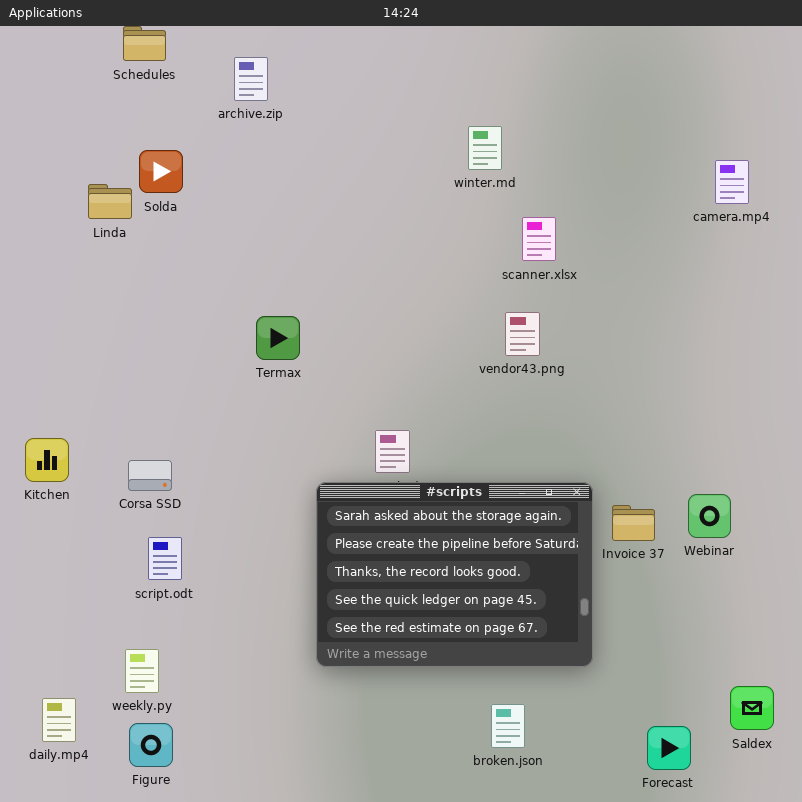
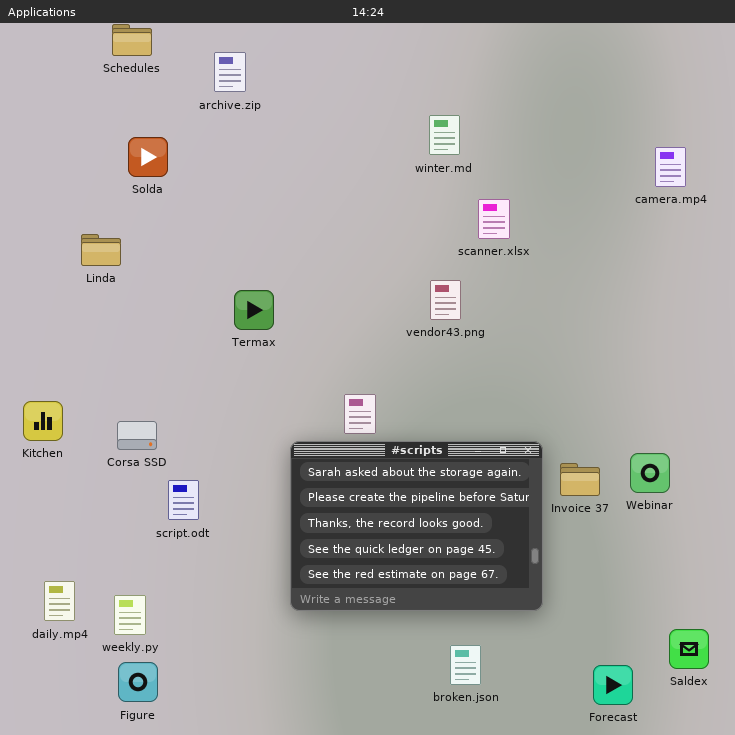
Linda: [88,184,132,219] -> [81,234,121,266], moved
vendor43.png: [505,312,540,356] -> [430,280,461,320], moved
script.odt: [148,537,182,580] -> [168,480,199,520], moved
daily.mp4: [42,698,76,742] -> [44,581,75,621], moved

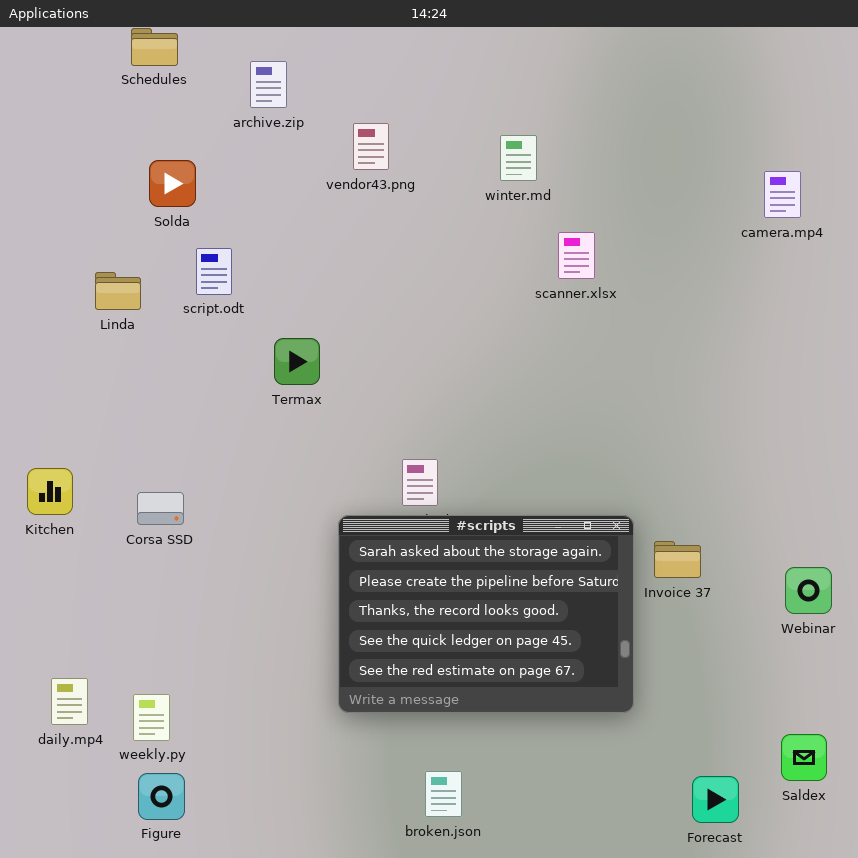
vendor43.png: [430,280,461,320] -> [353,123,389,170], moved
Webinar: [630,453,670,493] -> [785,567,832,614], moved
script.odt: [168,480,199,520] -> [196,248,232,295], moved
broken.json: [450,645,481,685] -> [425,771,462,817], moved

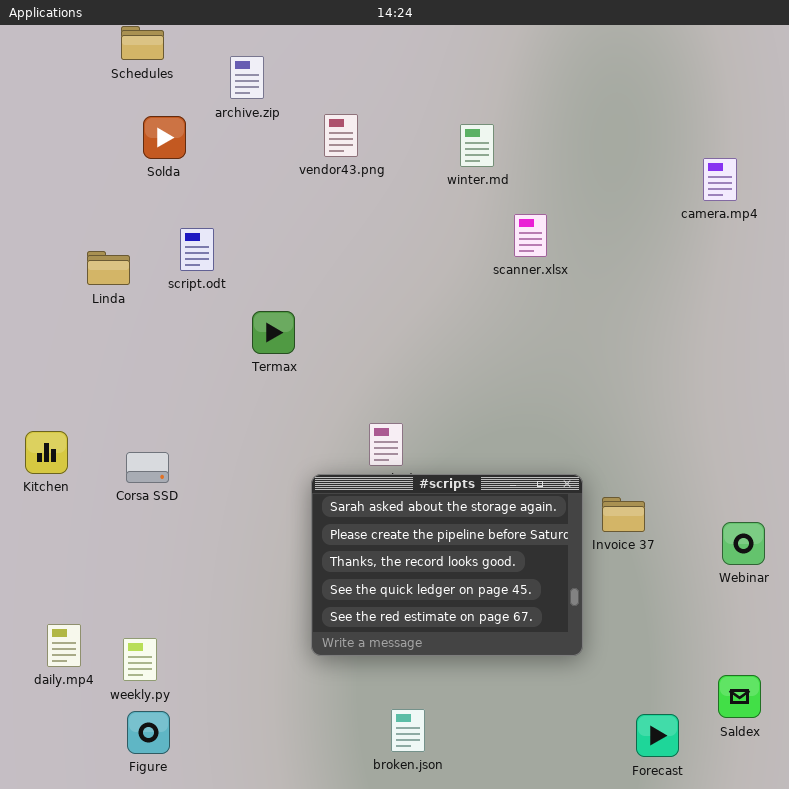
Solda: [149,160,196,207] -> [143,116,186,159], moved

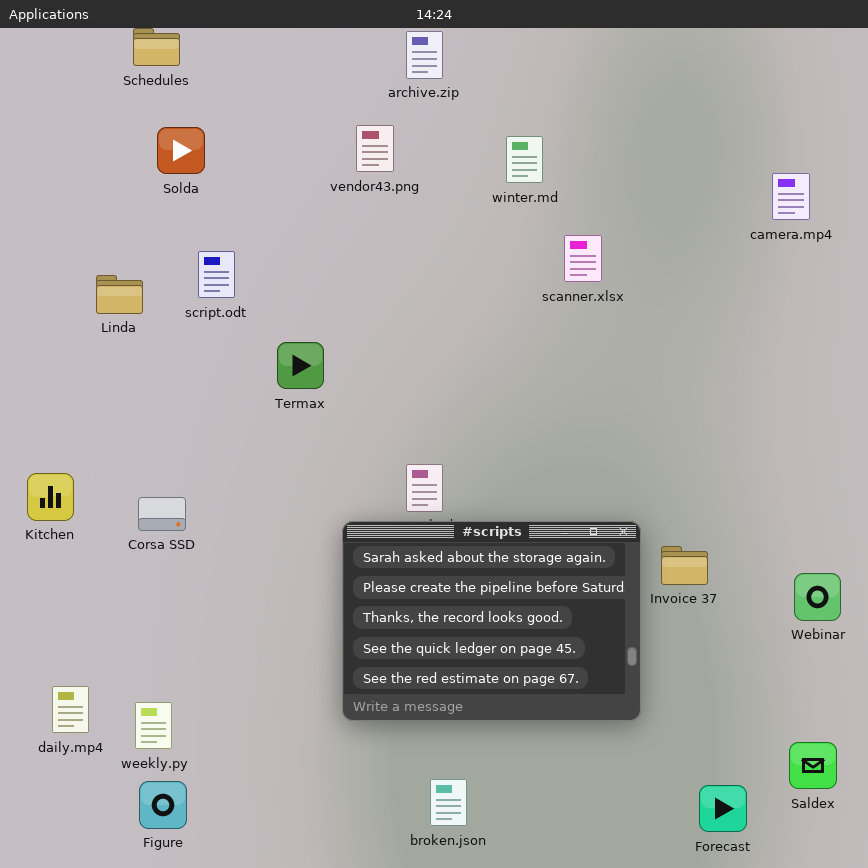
archive.zip: [230,56,264,99] -> [406,31,443,79], moved

